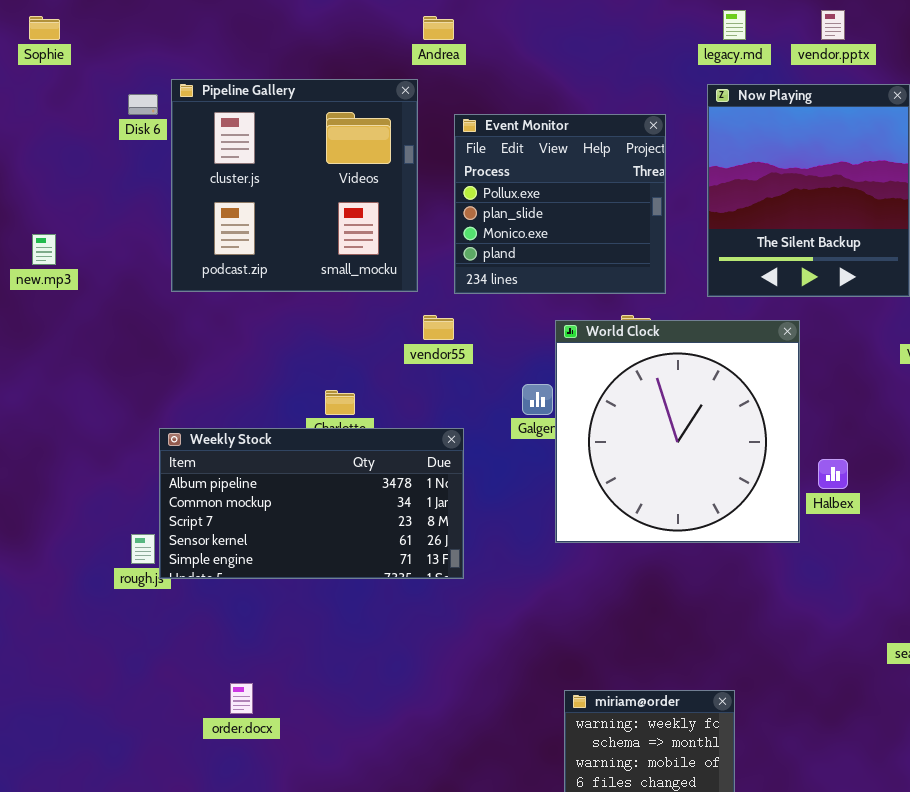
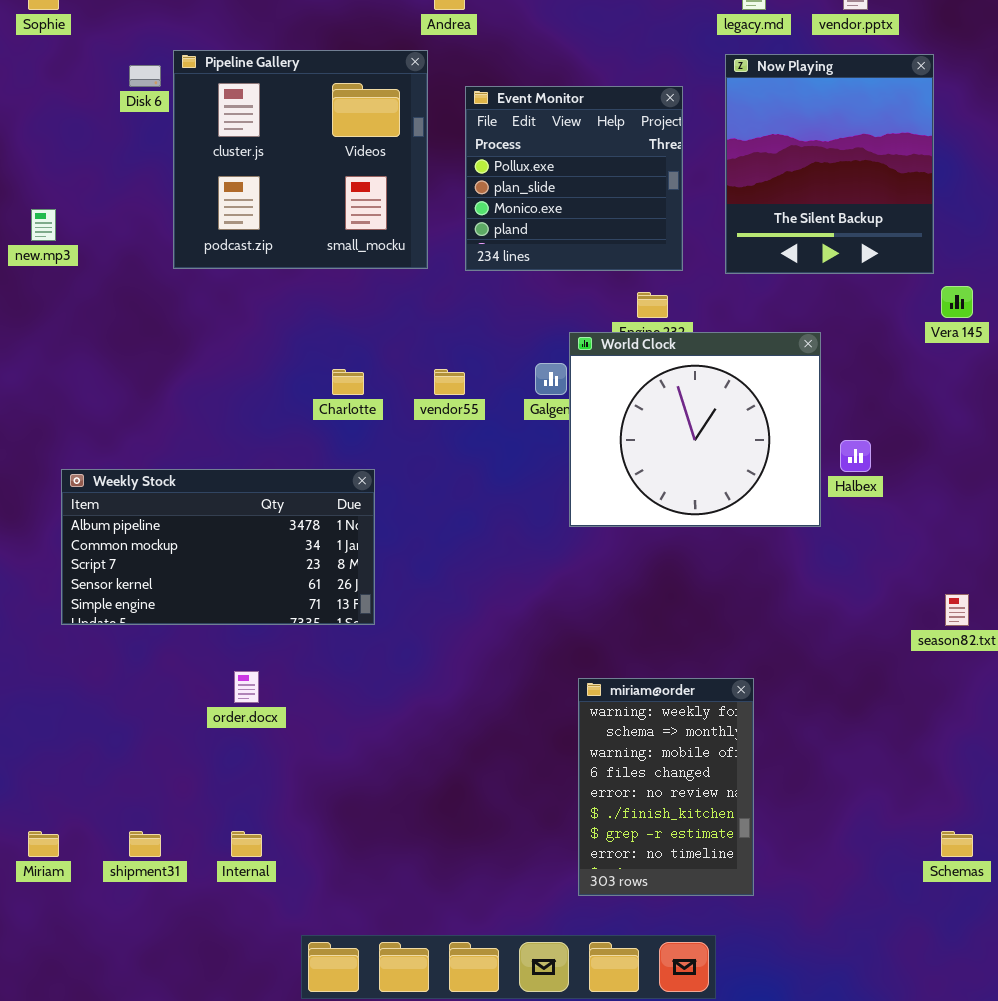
vendor55: [423,315,454,340] -> [434,369,465,395], moved
World Clock: [555,320,800,543] -> [569,332,821,527], resized
Weekly Stock: [159,428,464,579] -> [61,469,375,625], moved

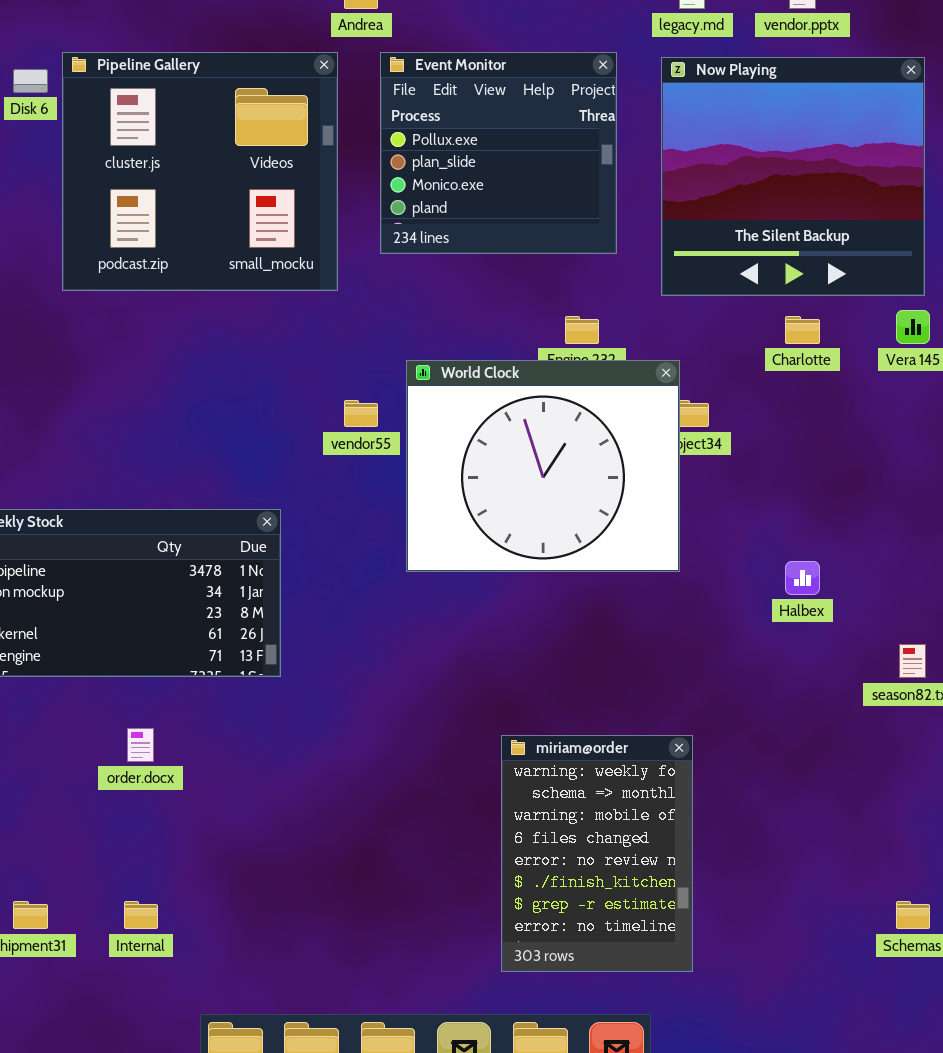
Now Playing: [725,54,934,274] -> [661,57,925,296], resized
Event Monitor: [465,86,683,271] -> [380,52,617,254], moved
World Clock: [569,332,821,527] -> [406,360,680,572], moved
Charlotte: [332,369,364,395] -> [785,316,820,344], moved
Halbex: [840,440,871,472] -> [785,561,820,595], moved

